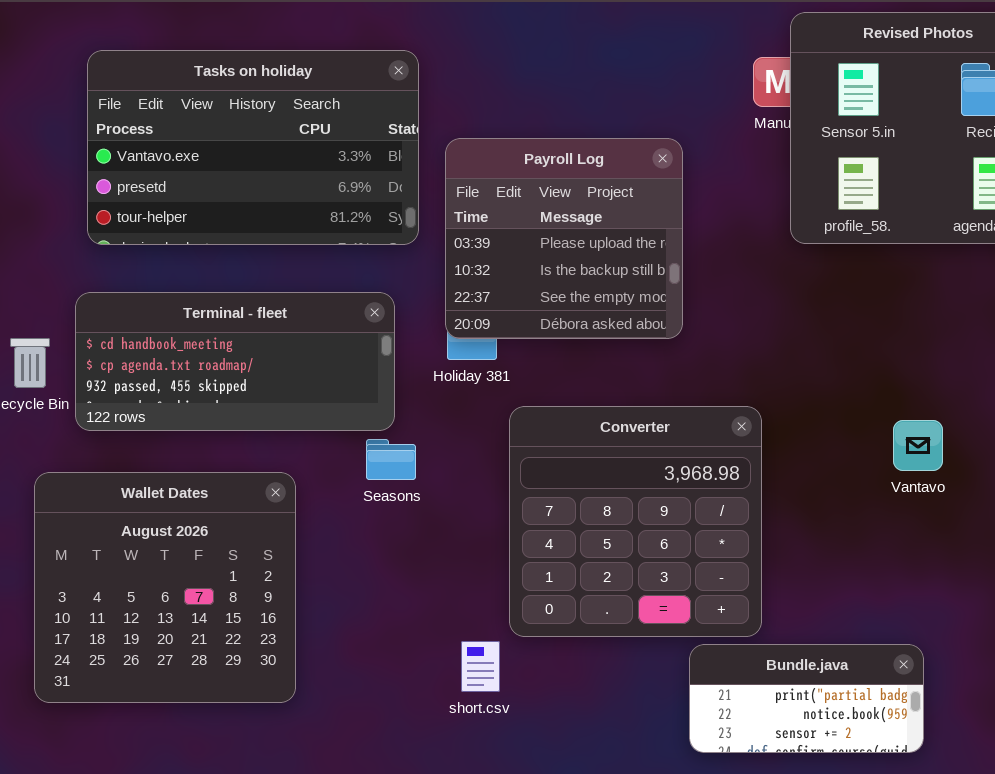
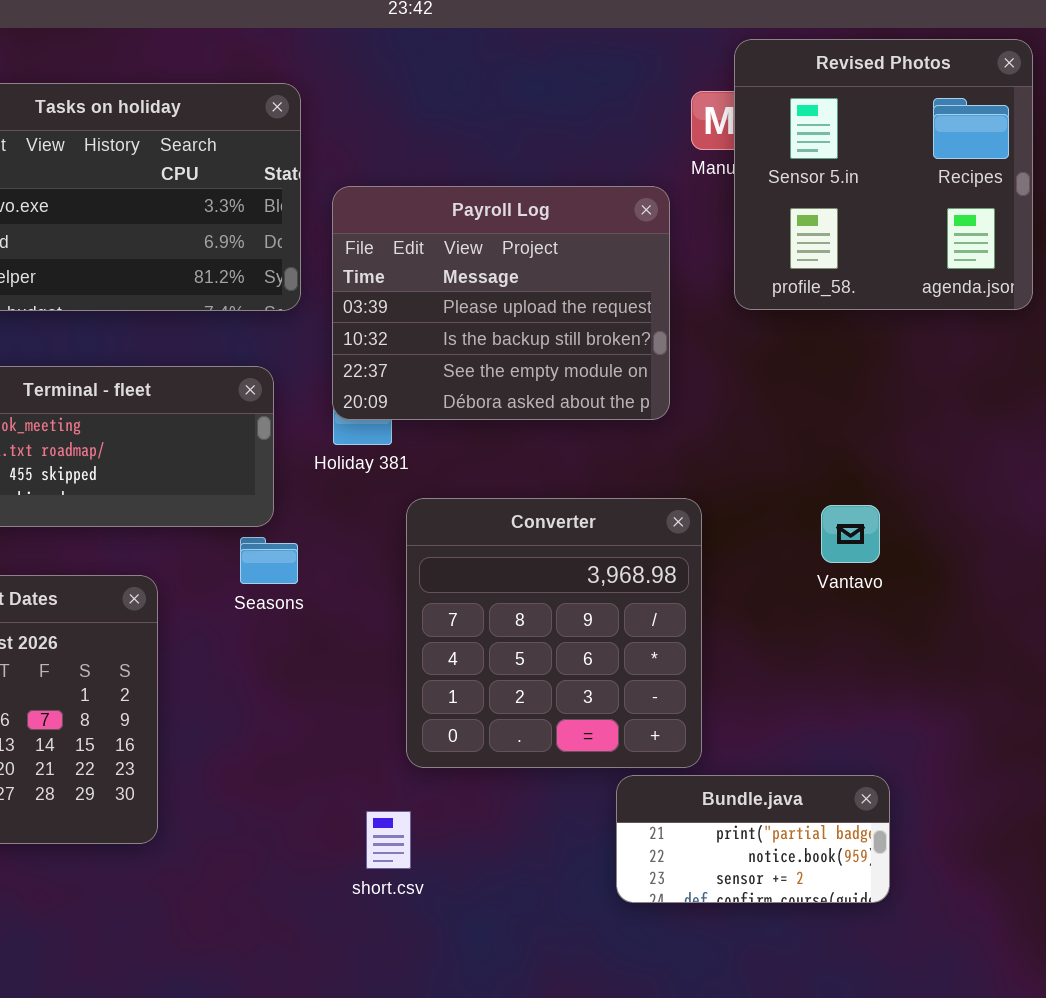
Payroll Log: [445,138,683,339] -> [332,186,670,420], resized
Vantavo: [893,420,943,471] -> [821,505,880,563], moved
short.csv: [461,641,500,692] -> [366,811,411,869], moved

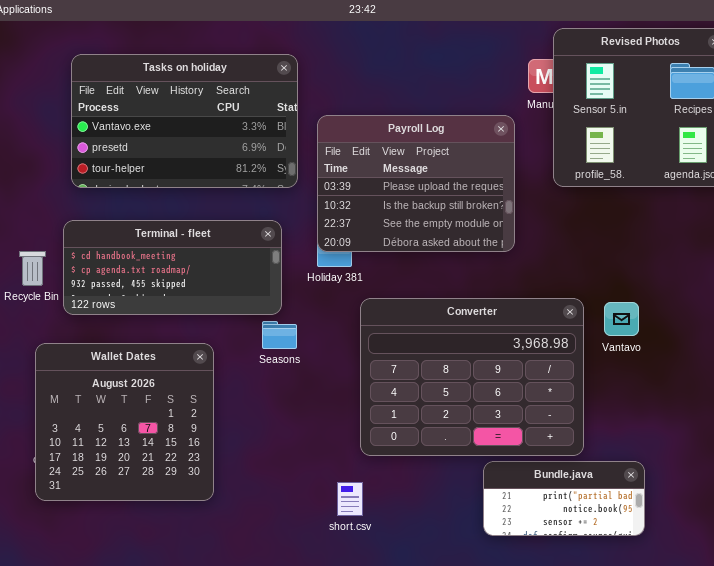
Converter: [406,498,702,768] -> [360,298,584,456], resized

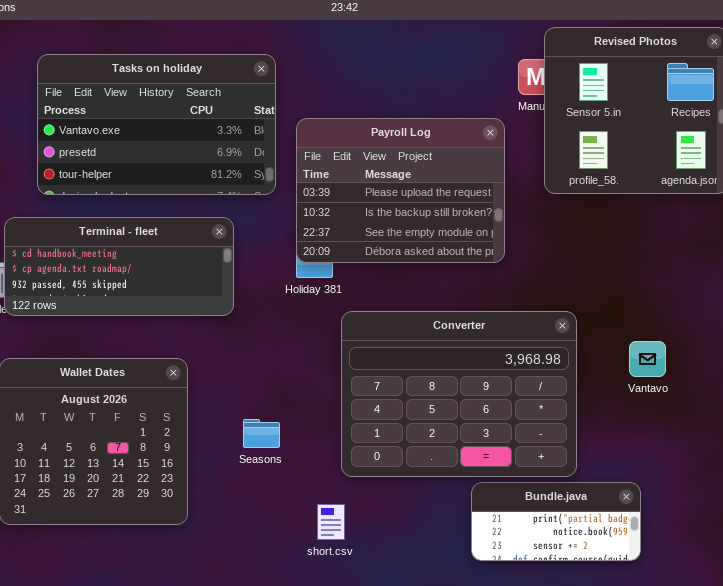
Terminal - fleet: [63,220,282,315] -> [4,217,234,316], moved
Vantavo: [604,302,639,336] -> [629,341,666,377], moved
Seasons: [262,321,297,349] -> [243,419,280,448], moved

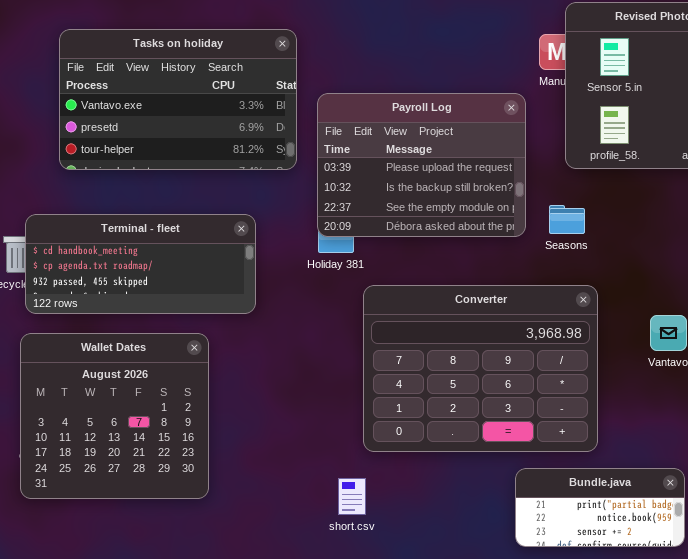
Terminal - fleet: [4,217,234,316] -> [25,214,256,314], moved
Seasons: [243,419,280,448] -> [549,205,585,234], moved
Bundle.java: [471,482,641,561] -> [515,468,685,547], moved

